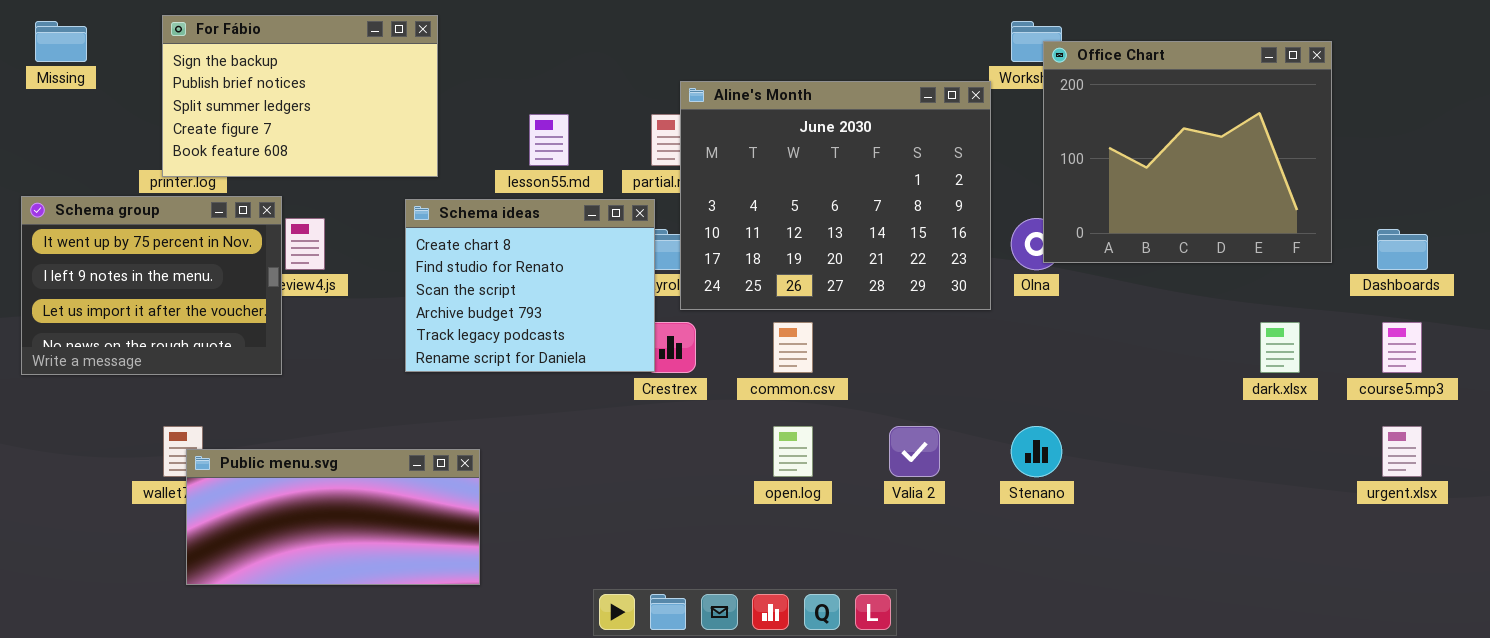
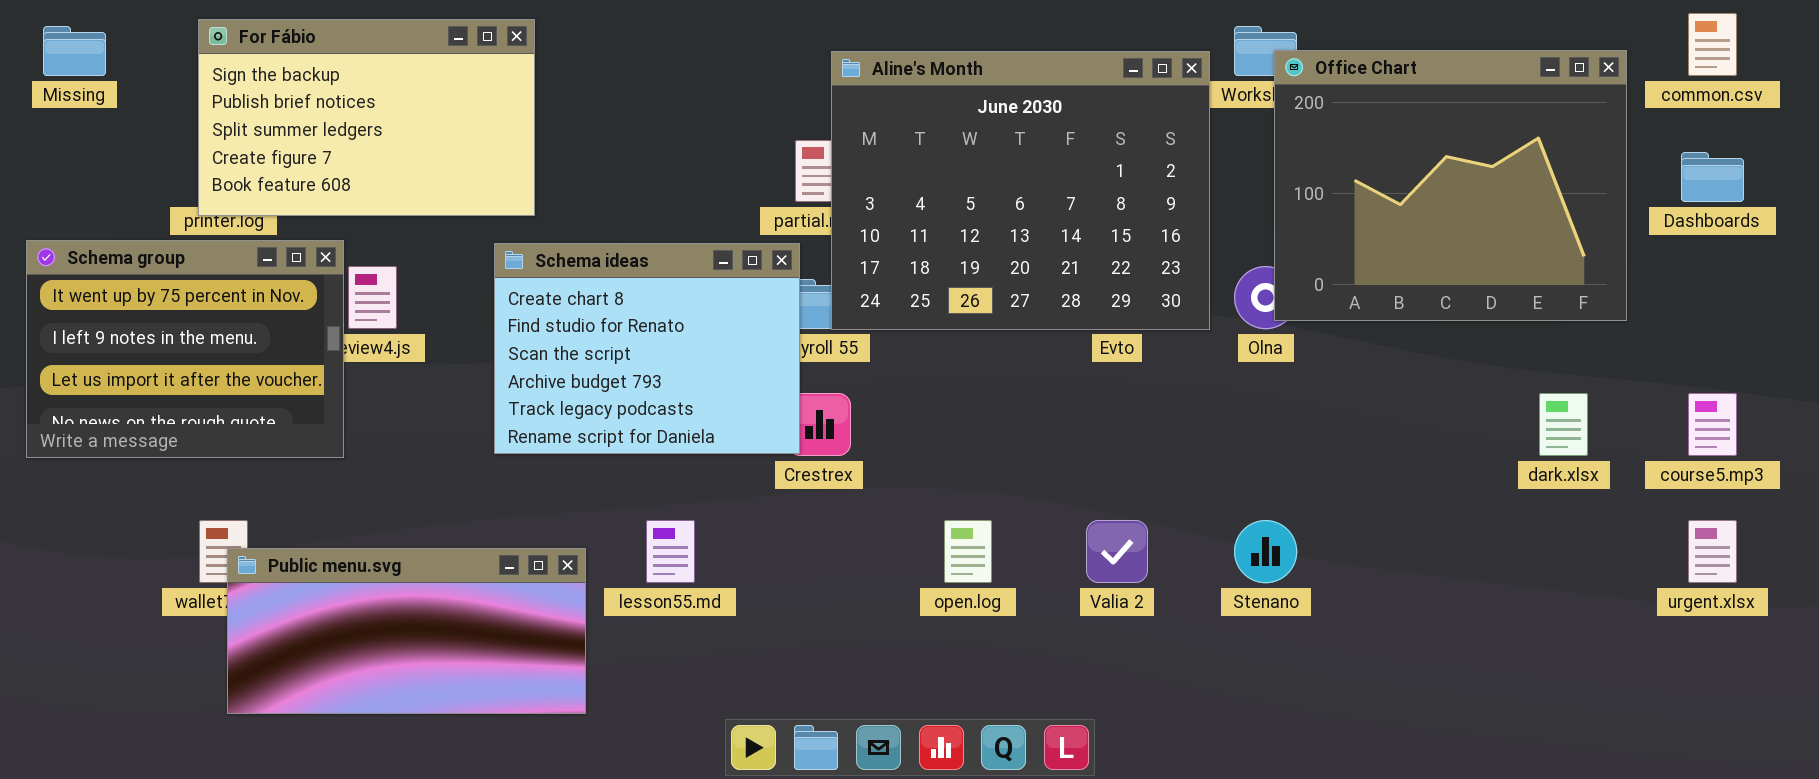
Aline's Month: [680,81,991,310] -> [831,51,1210,330], moved
lesson55.md: [529,114,569,166] -> [646,520,695,583], moved
Dashboards: [1377,229,1428,270] -> [1681,152,1744,202], moved
common.csv: [773,322,813,373] -> [1688,13,1737,76], moved

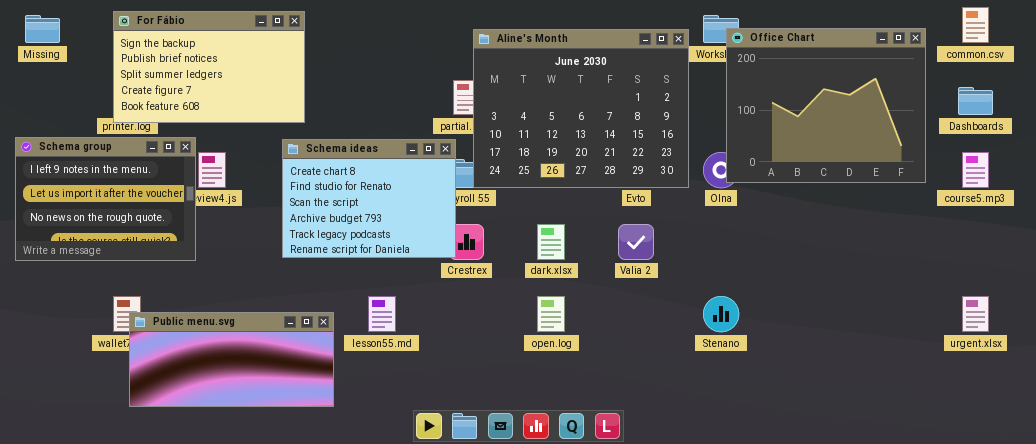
Schema group: [26,240,344,458] -> [15,137,196,261], scrolled down 1 row
dark.xlsx: [1539,393,1588,456] -> [537,224,565,260], moved
course5.mp3: [1688,393,1737,456] -> [962,152,989,188], moved
Valia 2: [1086,520,1148,583] -> [618,224,654,260], moved

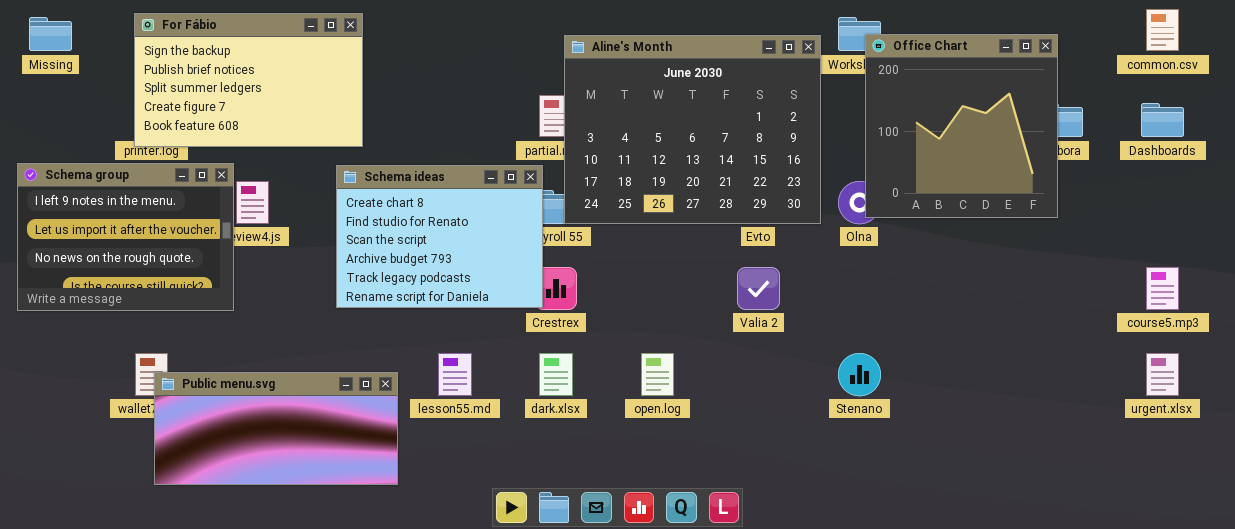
Office Chart: [726,28,926,183] -> [865,34,1058,218], resized
course5.mp3: [962,152,989,188] -> [1146,267,1179,310], moved
dark.xlsx: [537,224,565,260] -> [539,353,573,396], moved

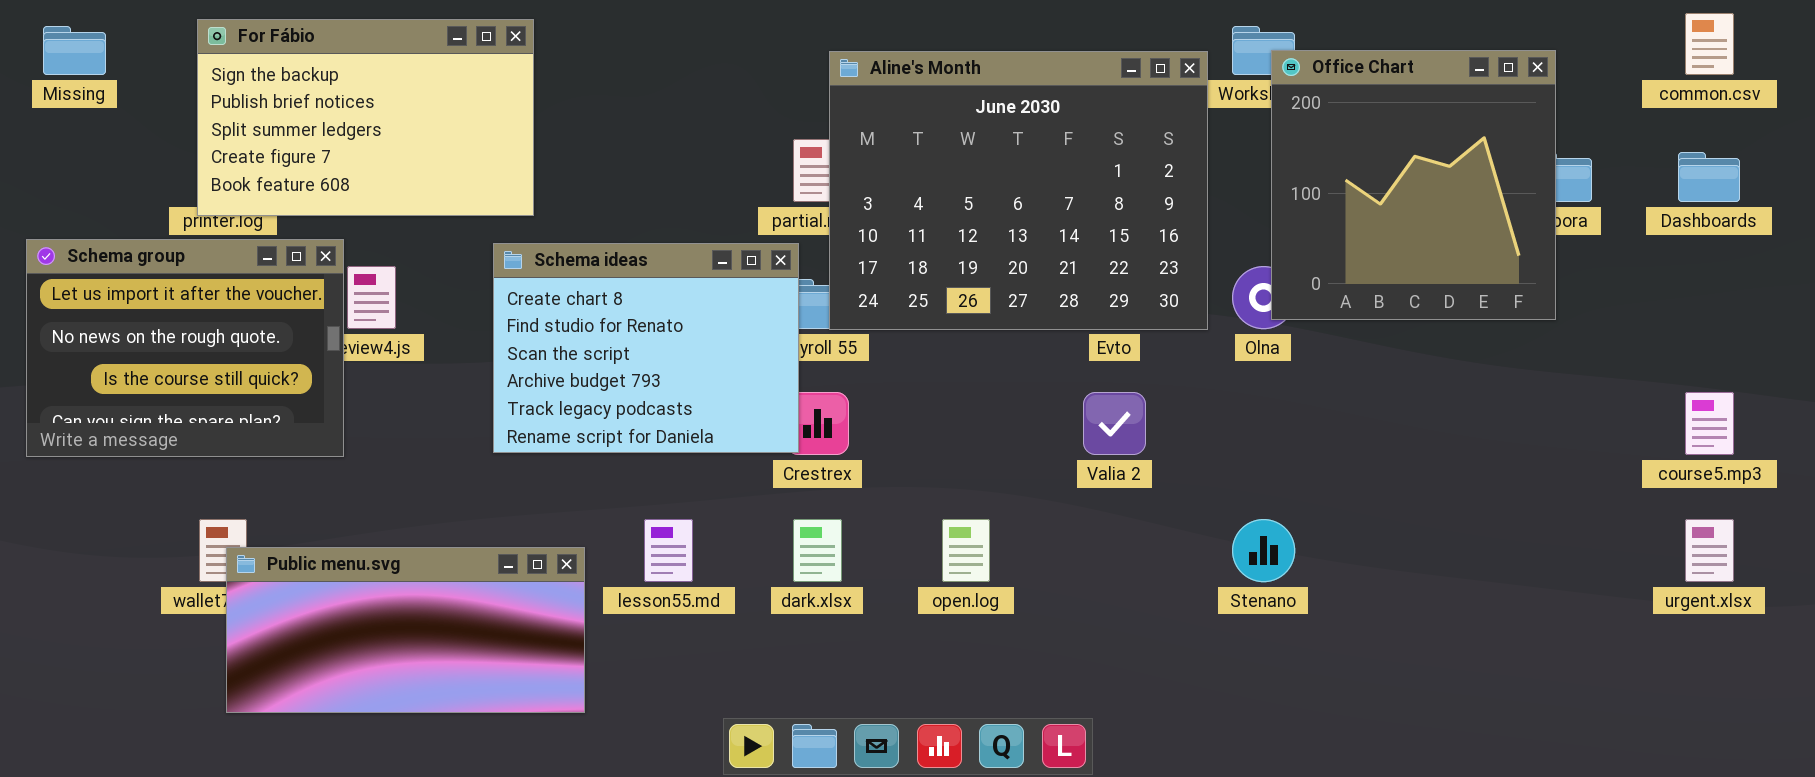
Schema group: [17,163,234,311] -> [26,239,344,457], scrolled down 1 row

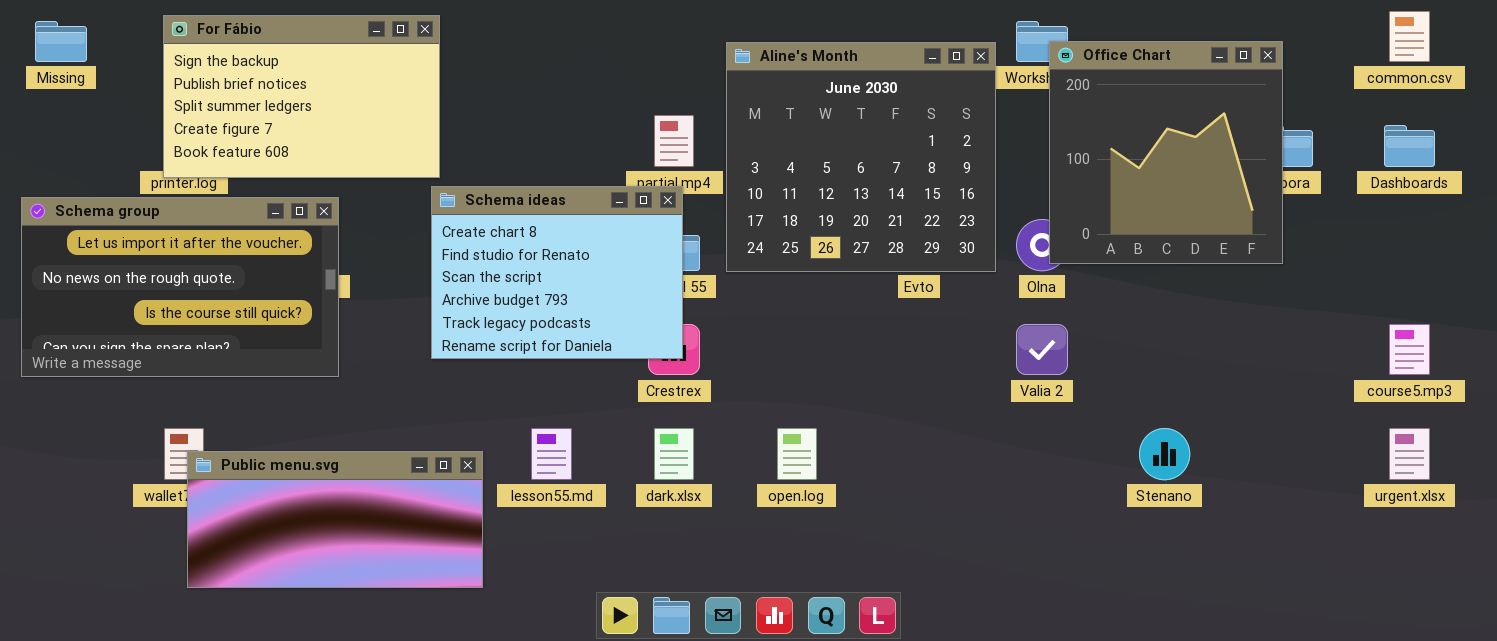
Aline's Month: [829,51,1208,330] -> [726,42,996,272], resized
Schema group: [26,239,344,457] -> [21,197,339,377], resized
Schema ideas: [493,243,799,453] -> [431,186,683,359], moved
Valia 2: [1083,392,1146,455] -> [1016,324,1068,375], moved
Stenano: [1232,519,1295,582] -> [1139,428,1190,480], moved

